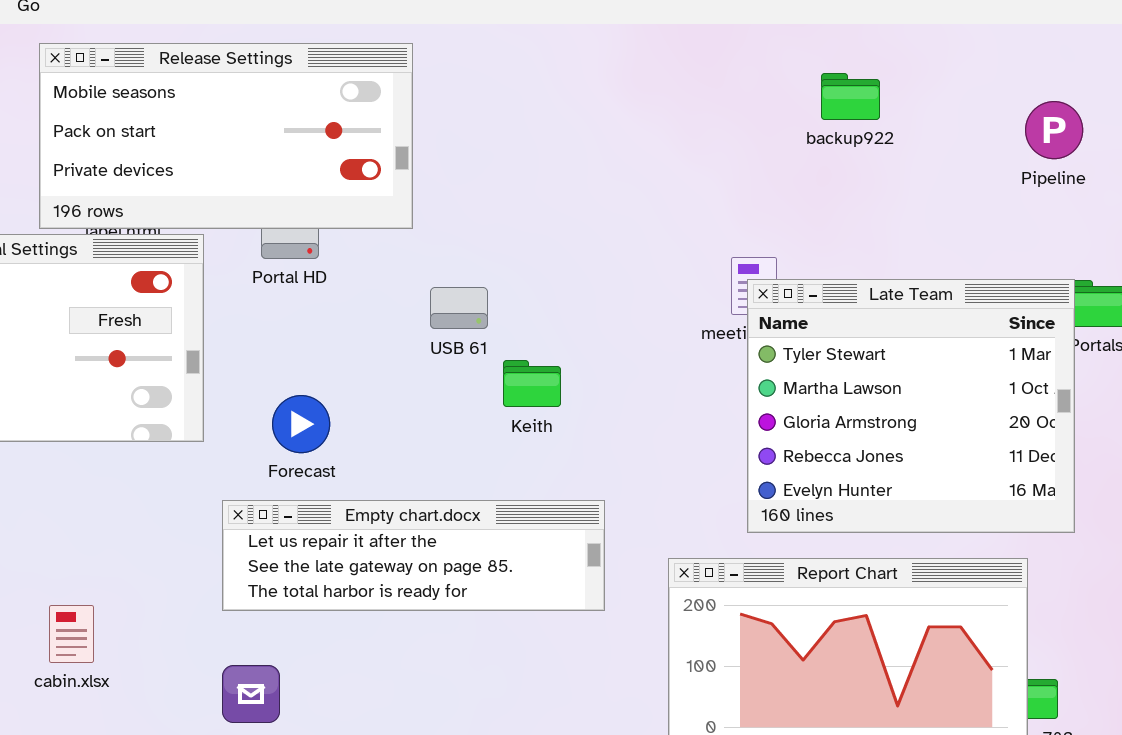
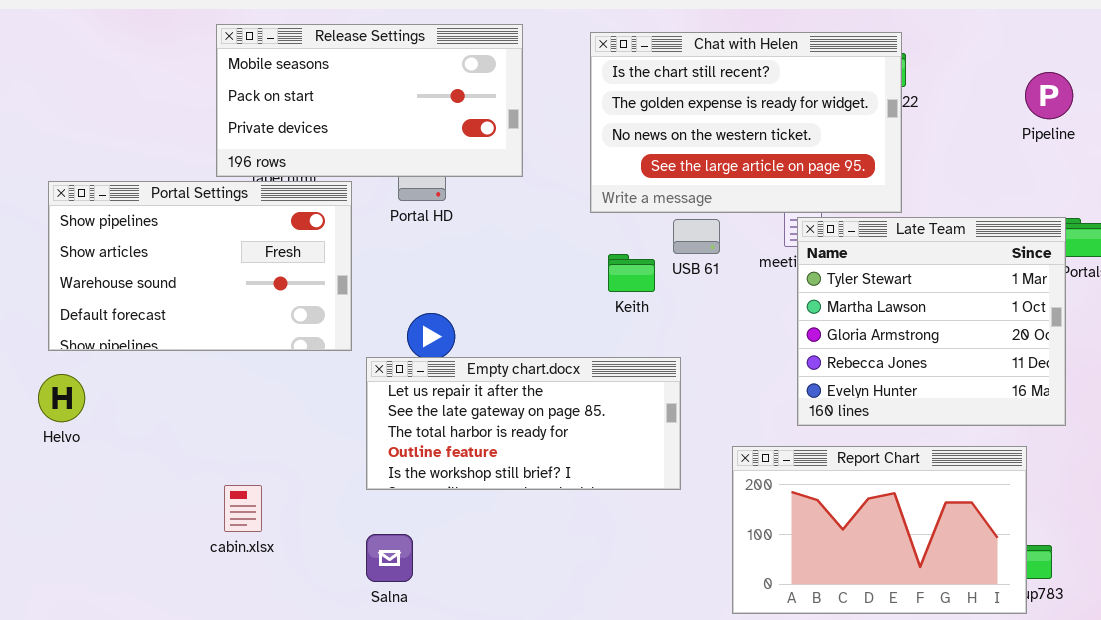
Chat with Helen: none -> [590,32,902,213], opened
USB 61: [430,287,488,329] -> [673,219,720,254], moved
Keith: [503,360,561,407] -> [608,254,655,292], moved
Empty chart.docx: [222,500,605,611] -> [366,357,681,490], resized

